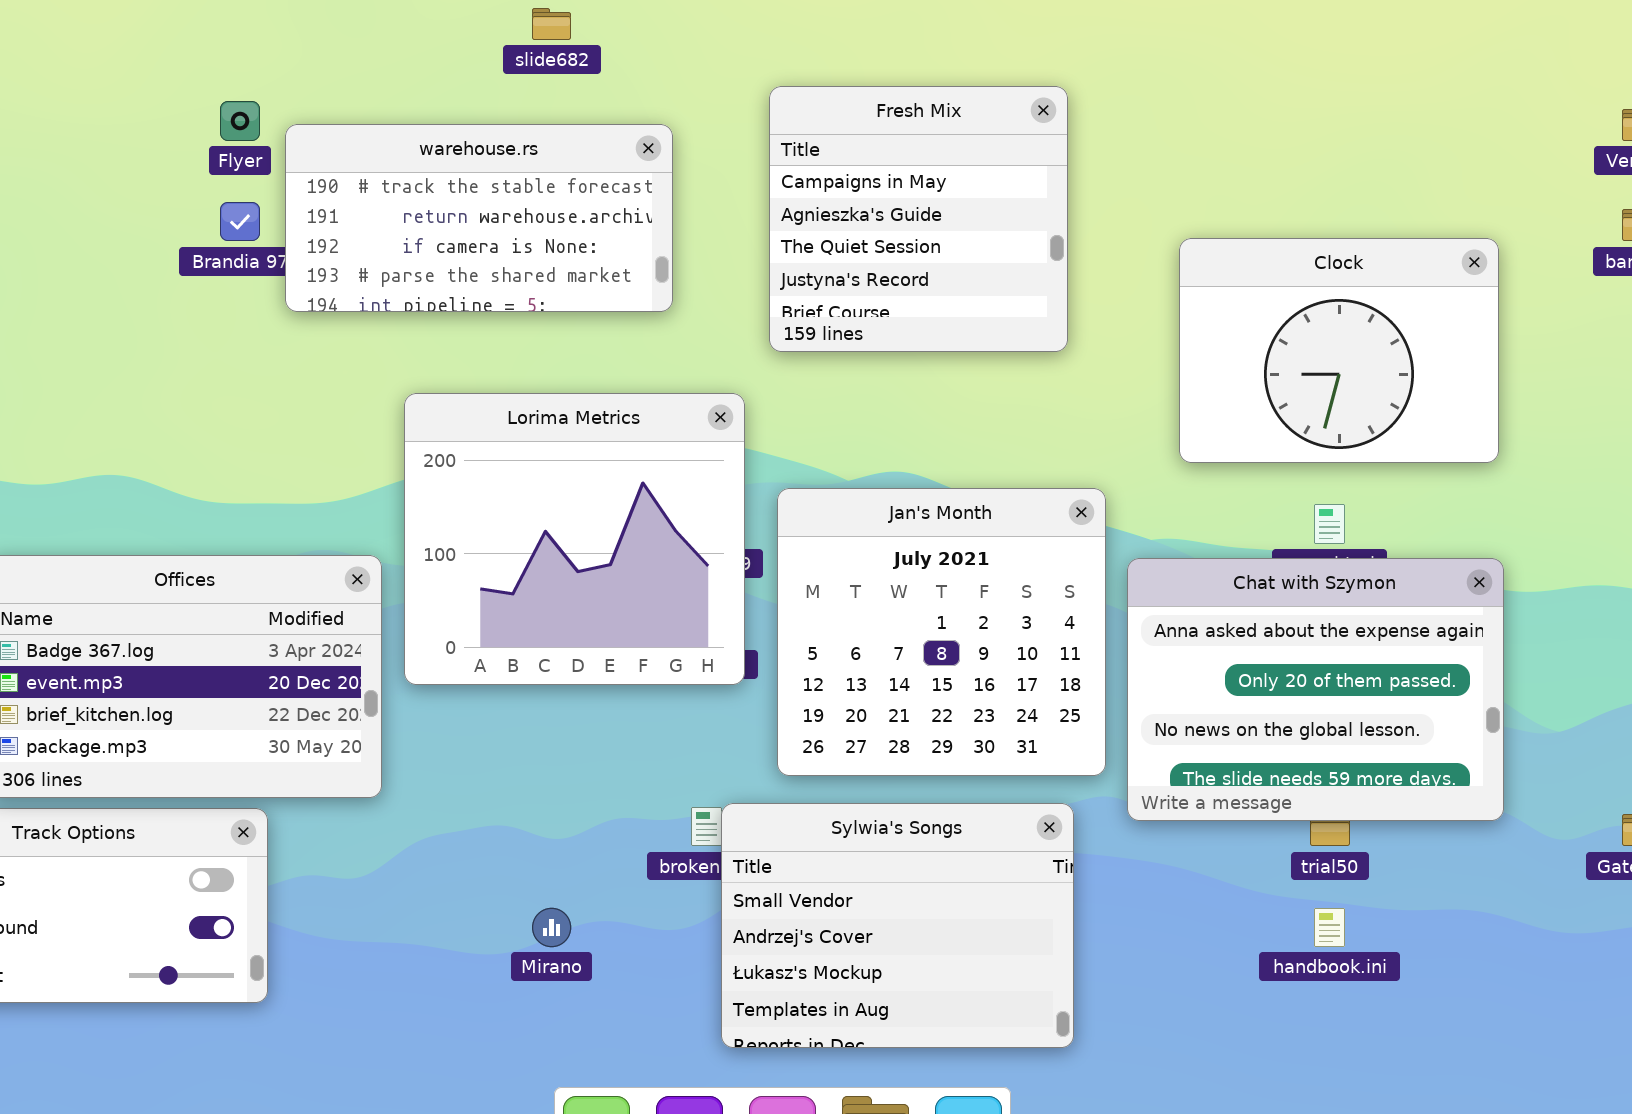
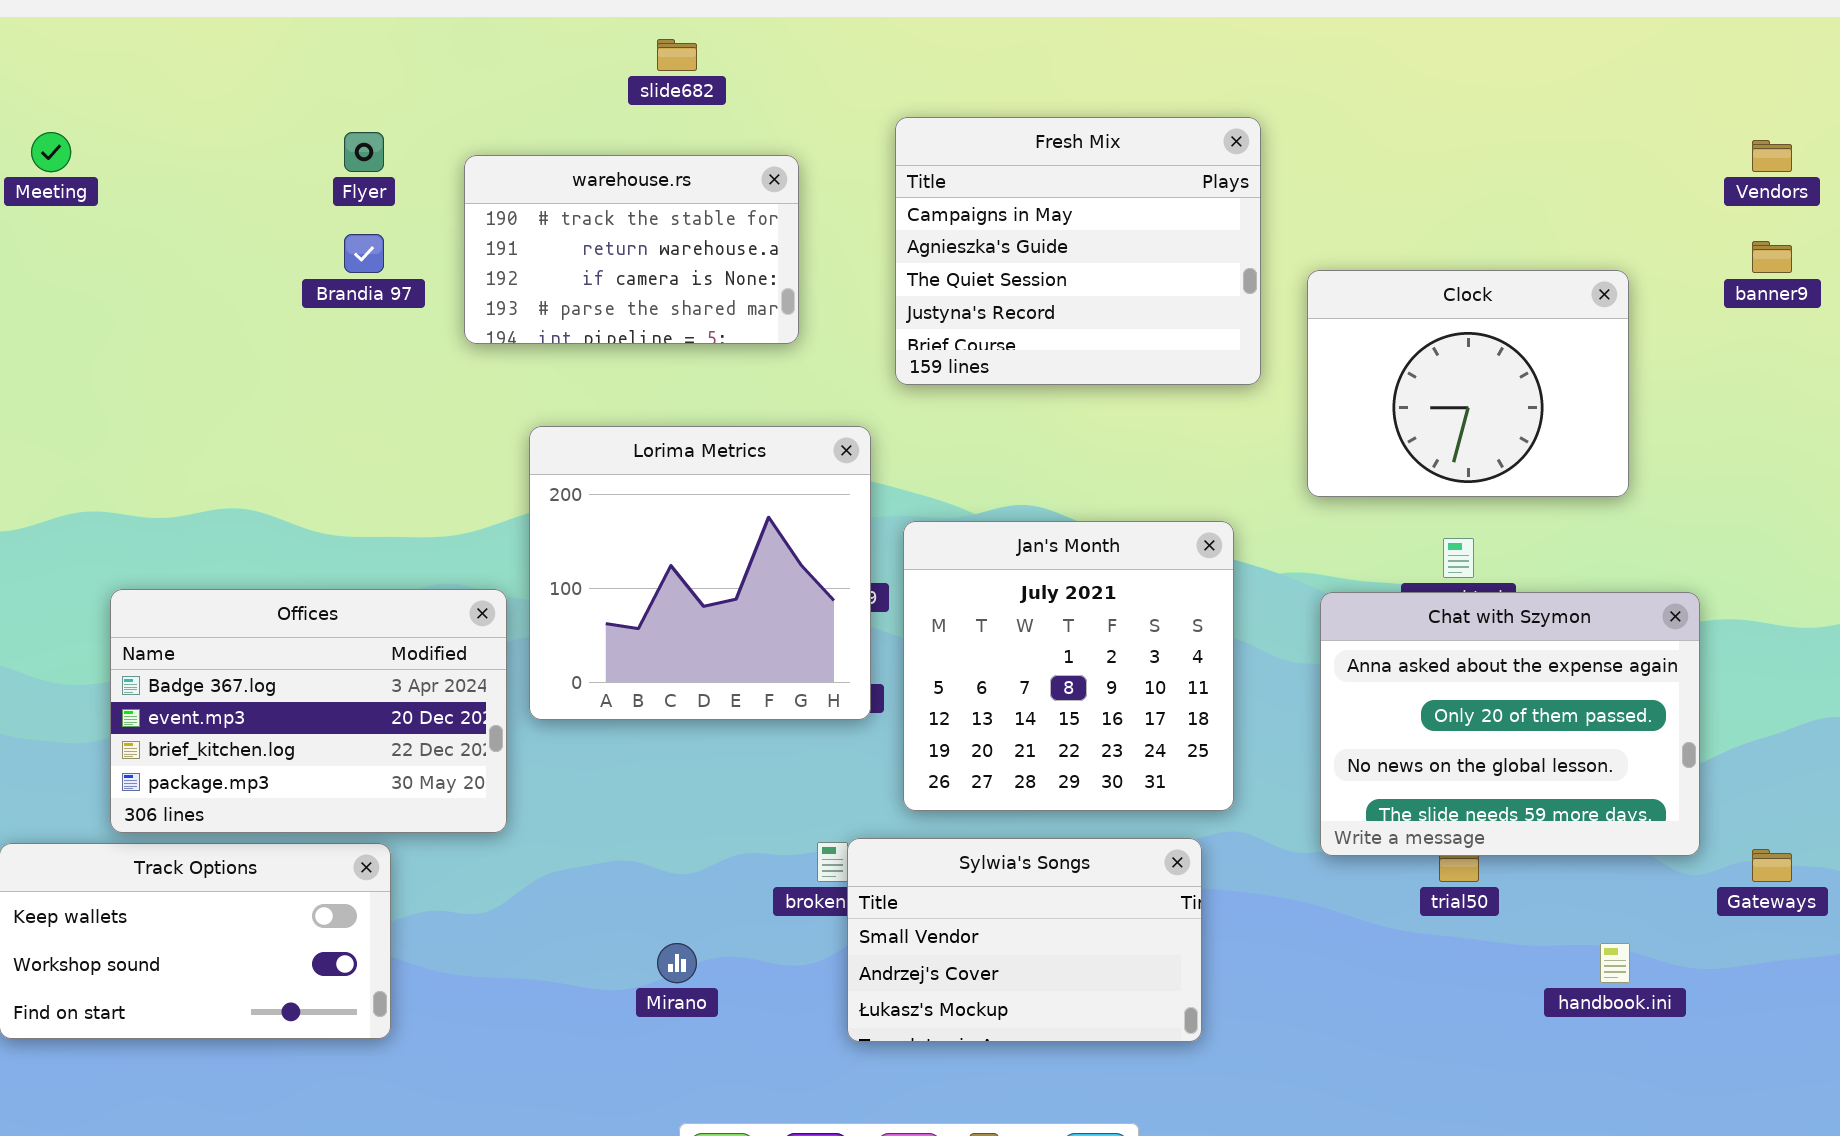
Fresh Mix: [769,86,1068,352] -> [895,117,1261,385], resized
warehouse.rs: [285,124,673,312] -> [464,155,799,344], resized
Chat with Szymon: [1127,558,1504,821] -> [1320,592,1700,856], moved
Sylwia's Songs: [721,803,1074,1048] -> [847,838,1202,1042], resized
handbook.ini: [1314,908,1345,947] -> [1600,943,1630,983], moved

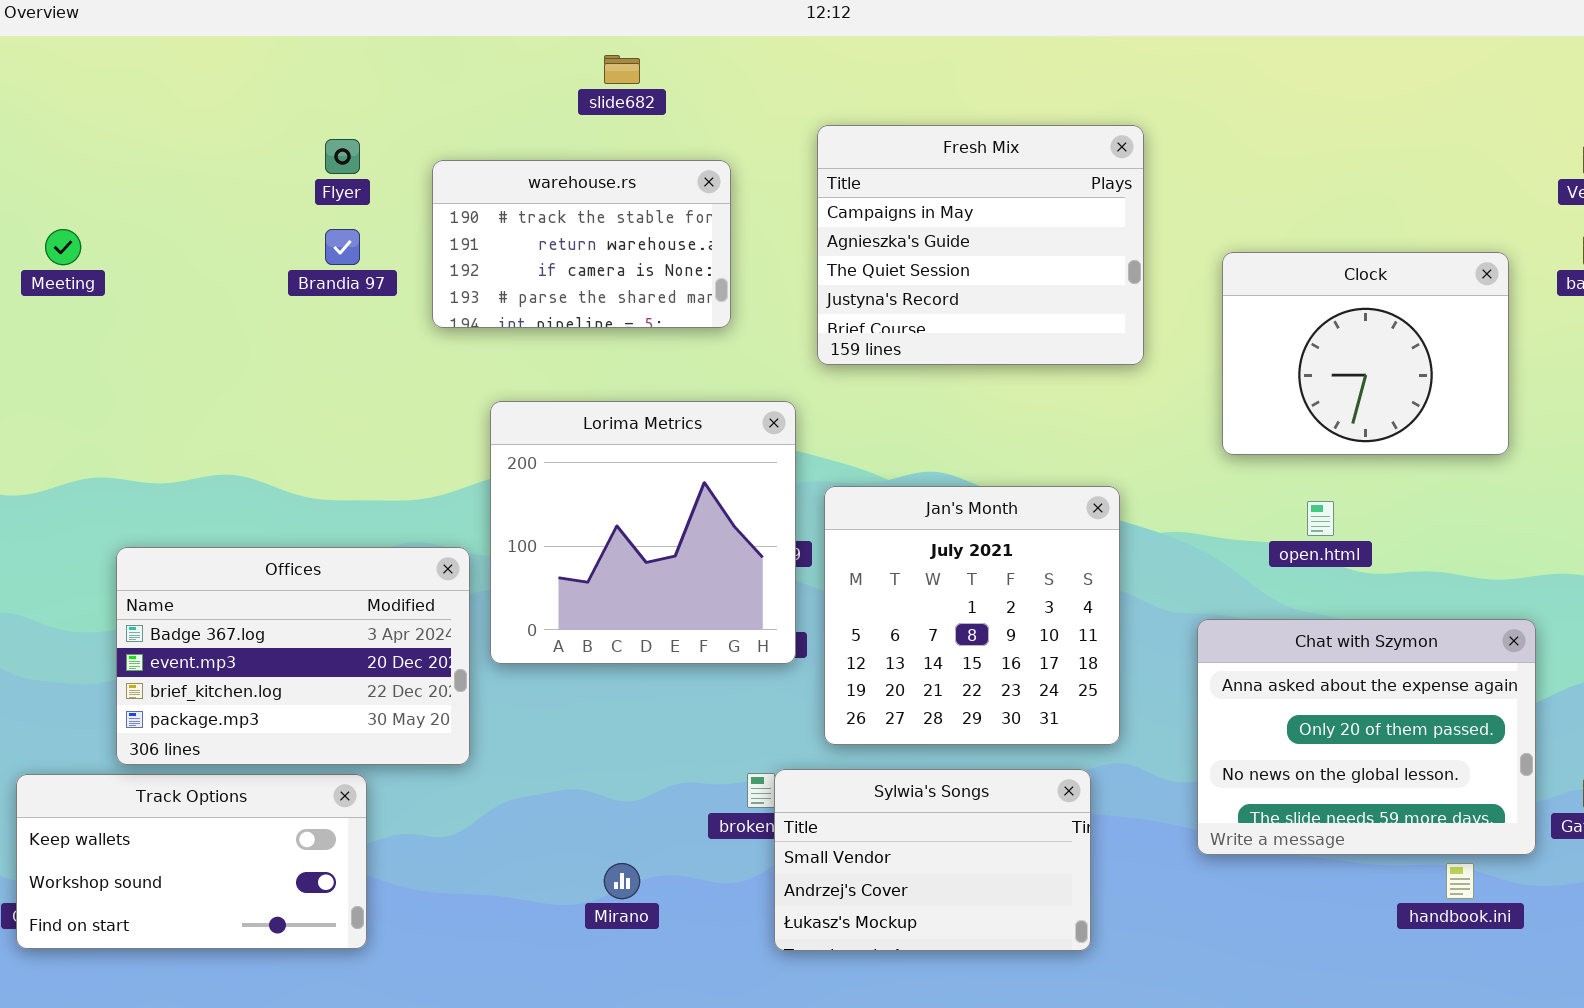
Meeting: [31,132,71,172] -> [45,229,81,265], moved
Clock: [1307,270,1629,497] -> [1222,252,1509,455], moved
Chat with Szymon: [1320,592,1700,856] -> [1197,619,1536,855], moved

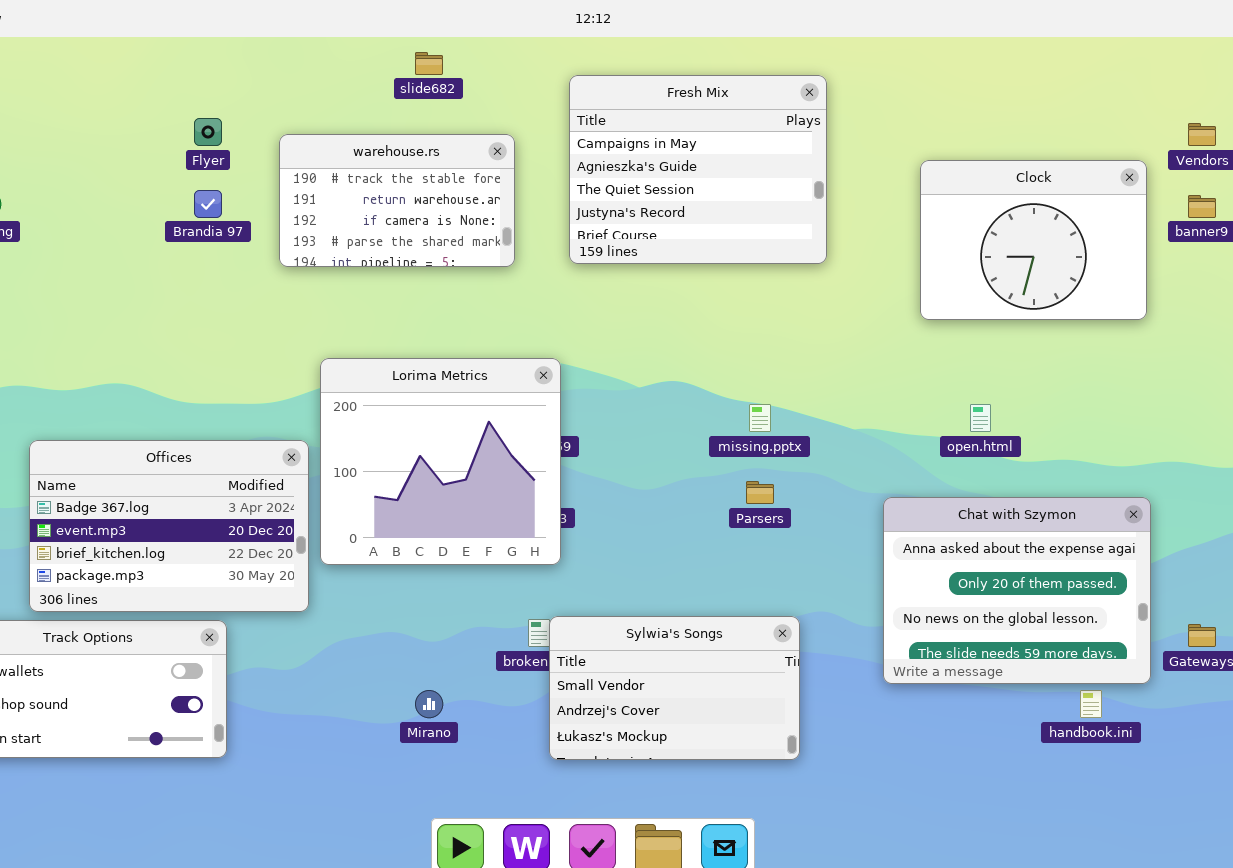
Fresh Mix: [817,125,1144,365] -> [569,75,827,264], moved
Clock: [1222,252,1509,455] -> [920,160,1147,320], moved
Lorima Metrics: [490,401,796,664] -> [320,358,561,565], moved
Jan's Month: [824,486,1120,745] -> none, closed

